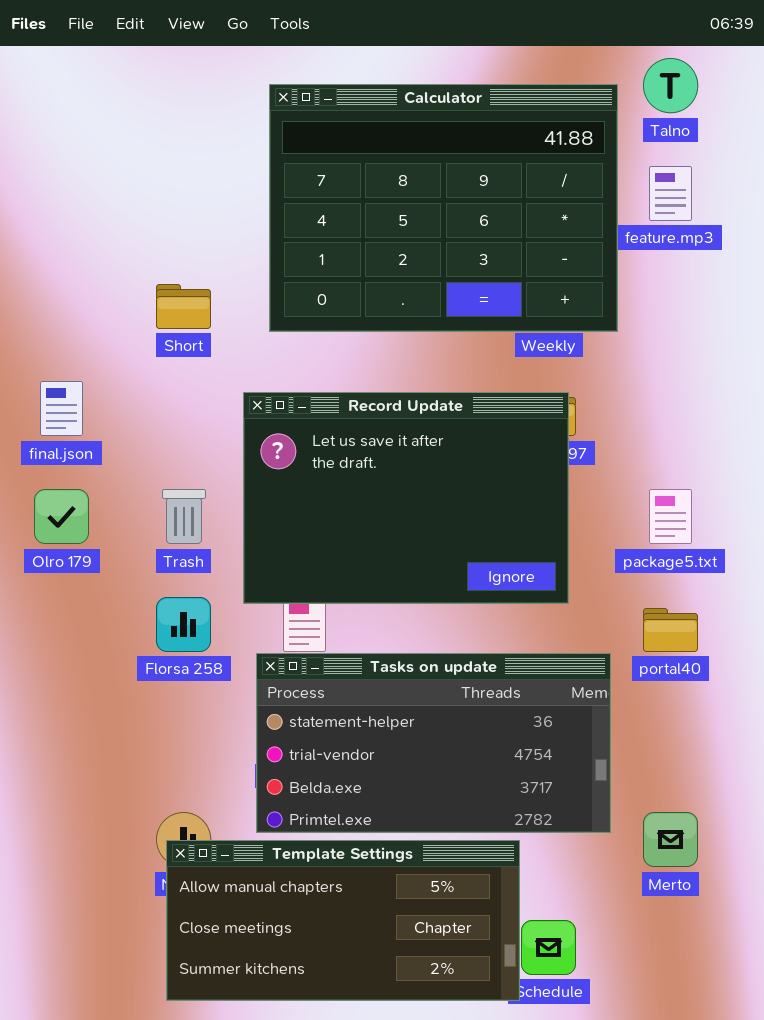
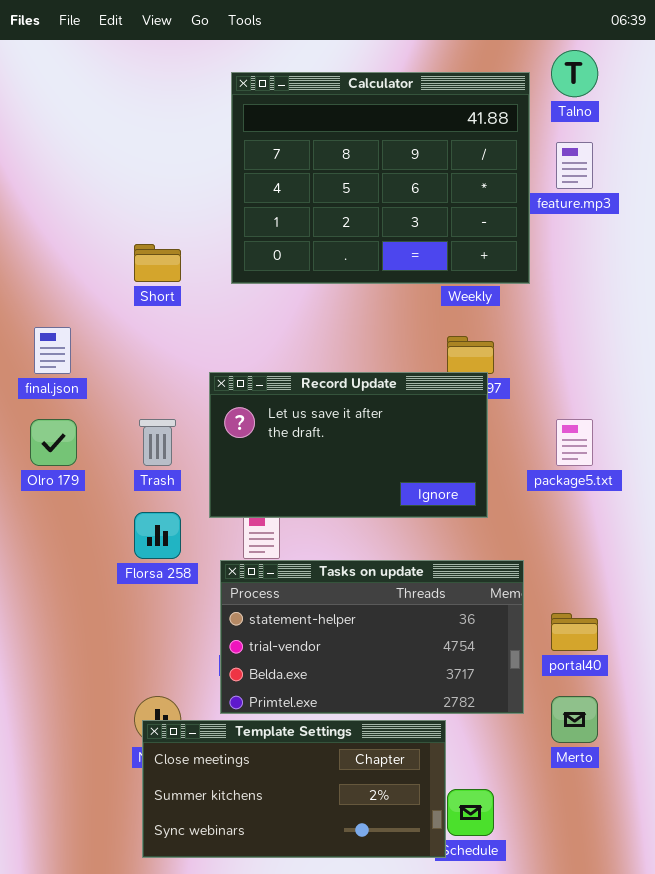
Record Update: [243,392,569,604] -> [209,372,488,518], resized
portal40: [643,608,698,652] -> [551,613,598,651], moved
Template Settings: [166,840,520,1001] -> [142,720,446,858], scrolled down 1 row

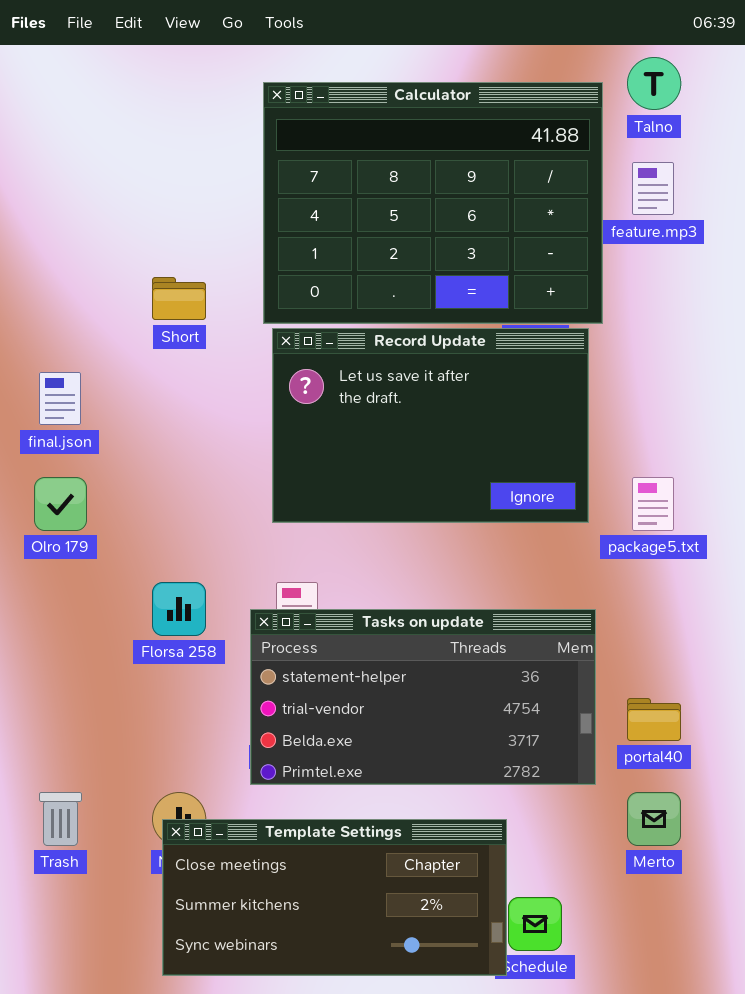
Record Update: [209,372,488,518] -> [272,328,589,523], moved, resized
Trash: [139,419,176,466] -> [39,792,82,846], moved
Tasks on update: [220,560,524,714] -> [250,609,596,785], moved

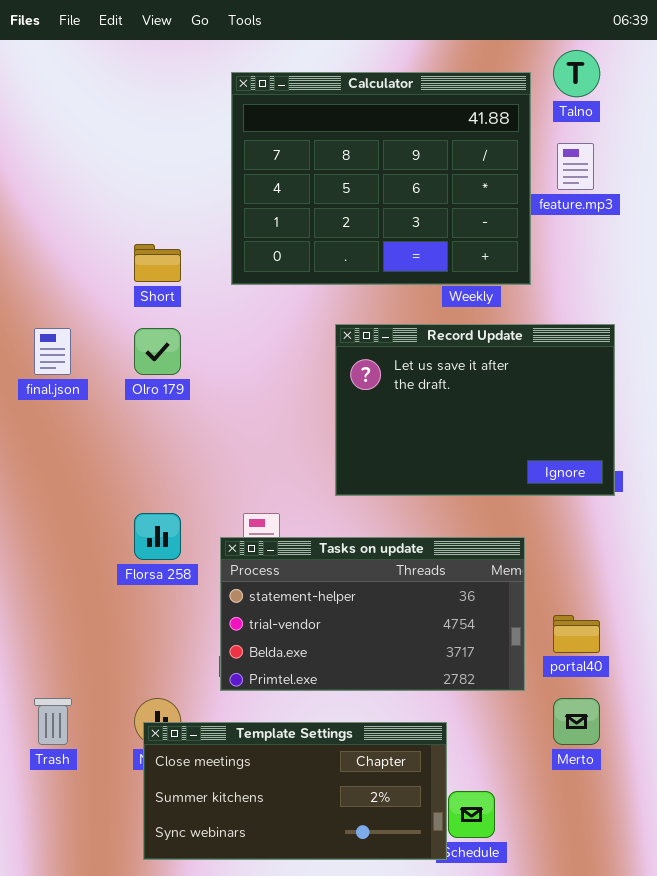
Record Update: [272,328,589,523] -> [335,324,615,496], moved
Olro 179: [34,477,87,531] -> [134,328,181,375], moved

